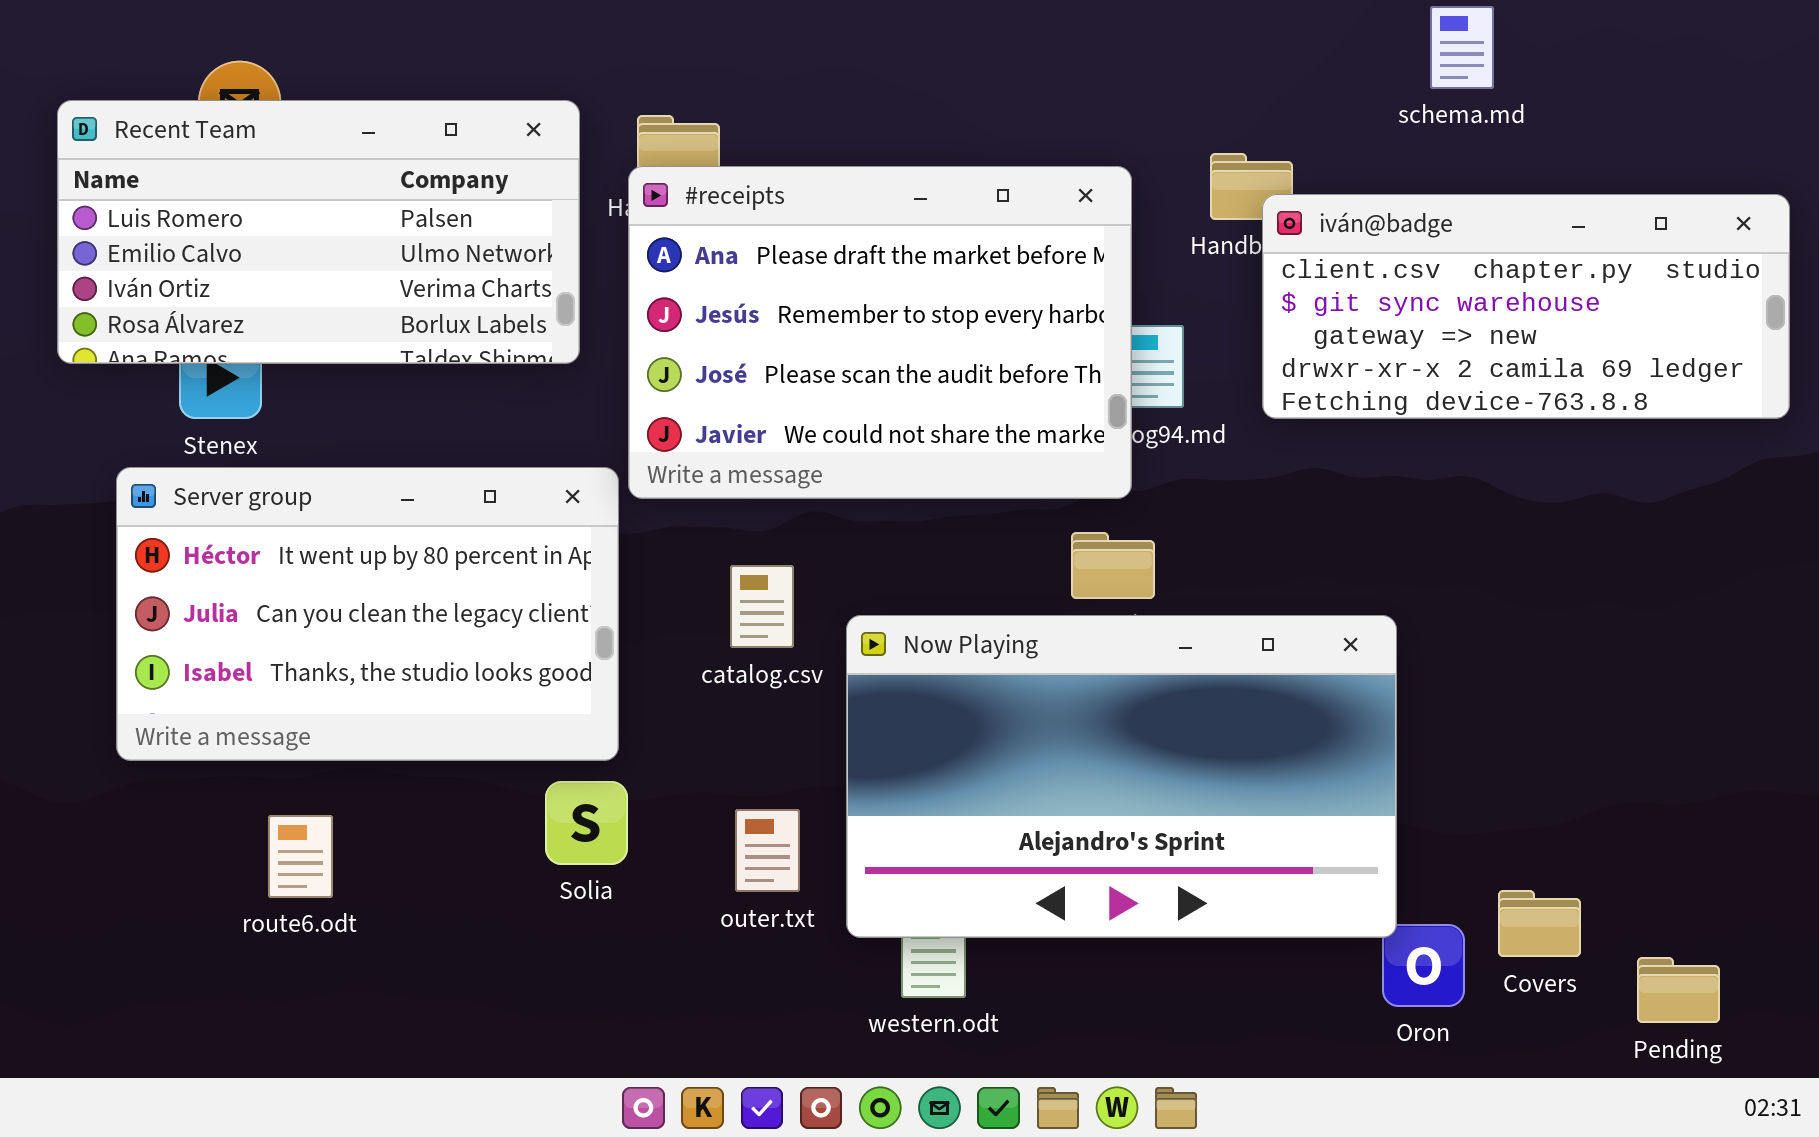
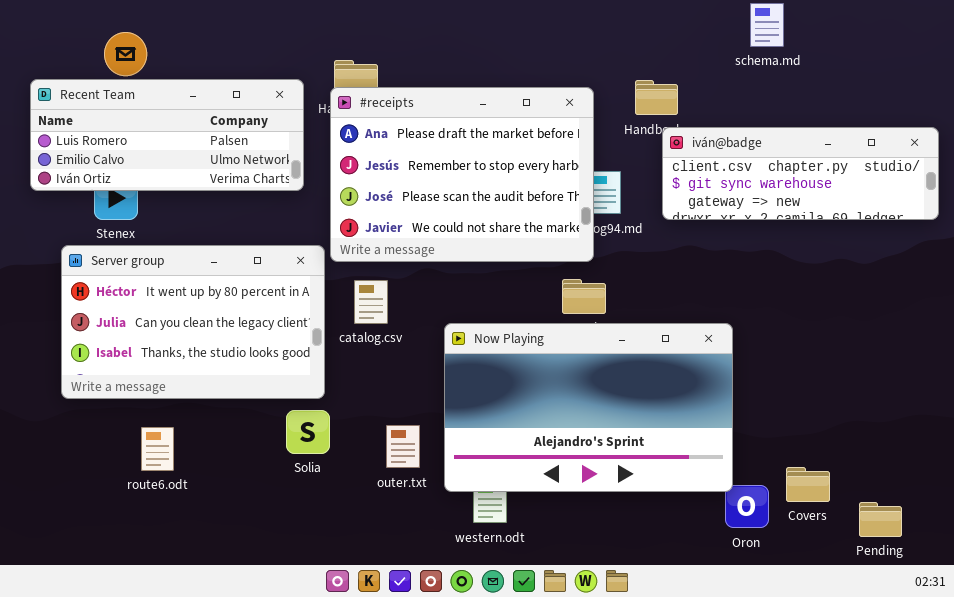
Recent Team: [57,100,580,364] -> [30,79,304,191], resized
iván@badge: [1262,194,1790,419] -> [662,127,939,220], resized
catalog.csv: [730,565,794,648] -> [354,280,388,324], moved

